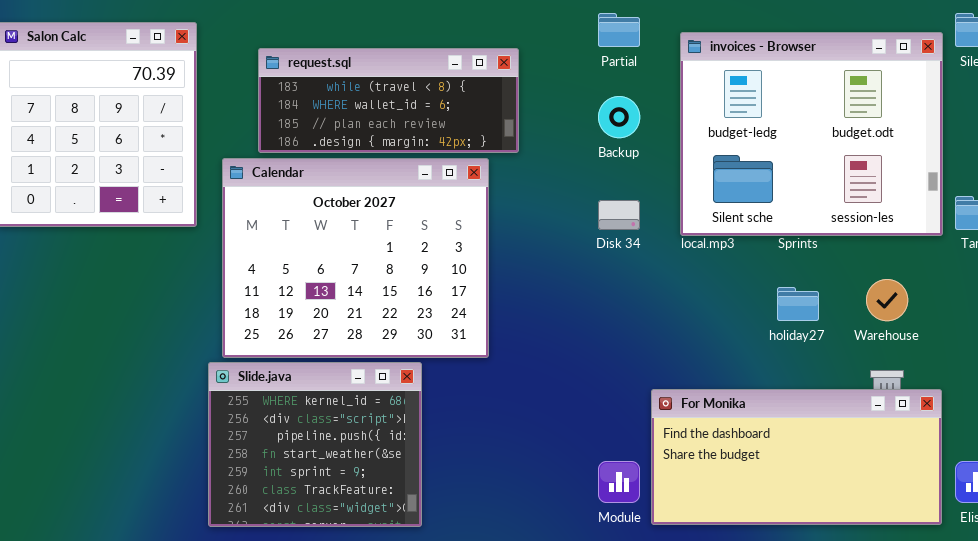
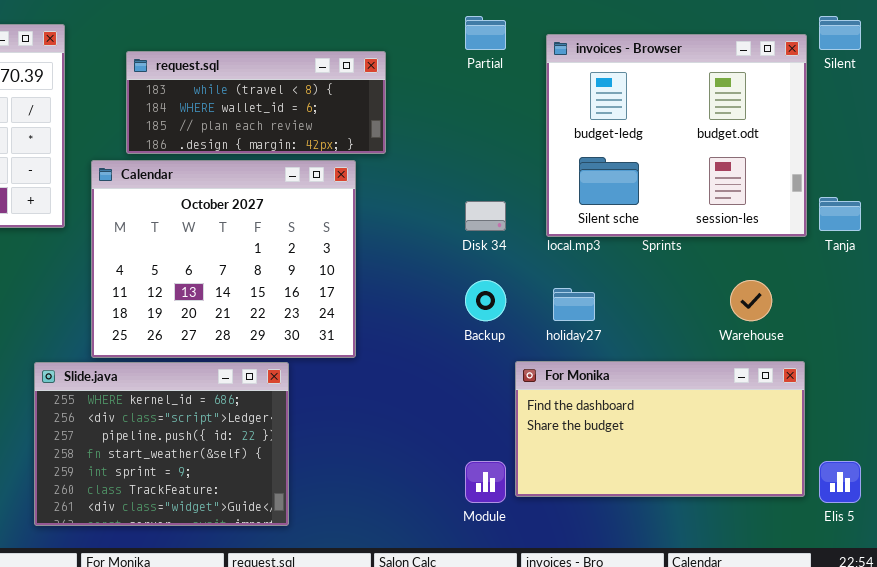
Backup: [598,96,640,138] -> [465,280,506,321], moved
holiday27: [777,287,819,321] -> [553,288,595,321], moved
Slide.java: [208,362,422,527] -> [34,362,289,526], resized
For Monika: [651,389,942,525] -> [515,361,805,497], moved

